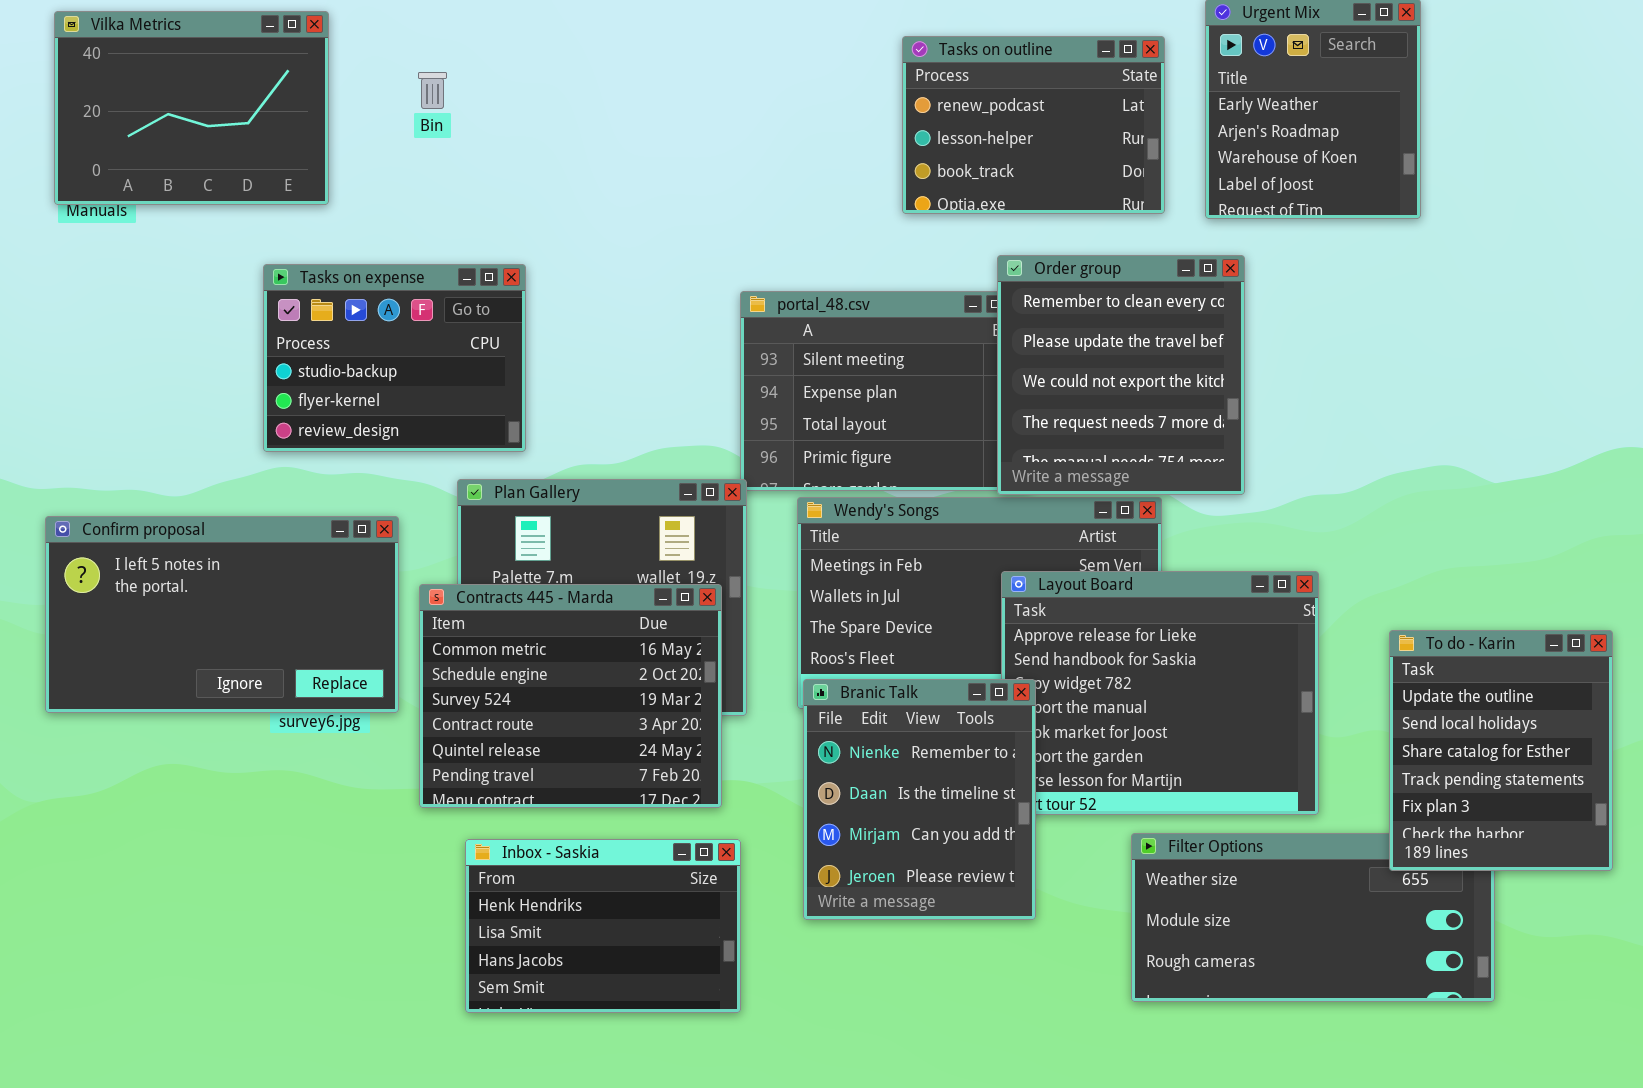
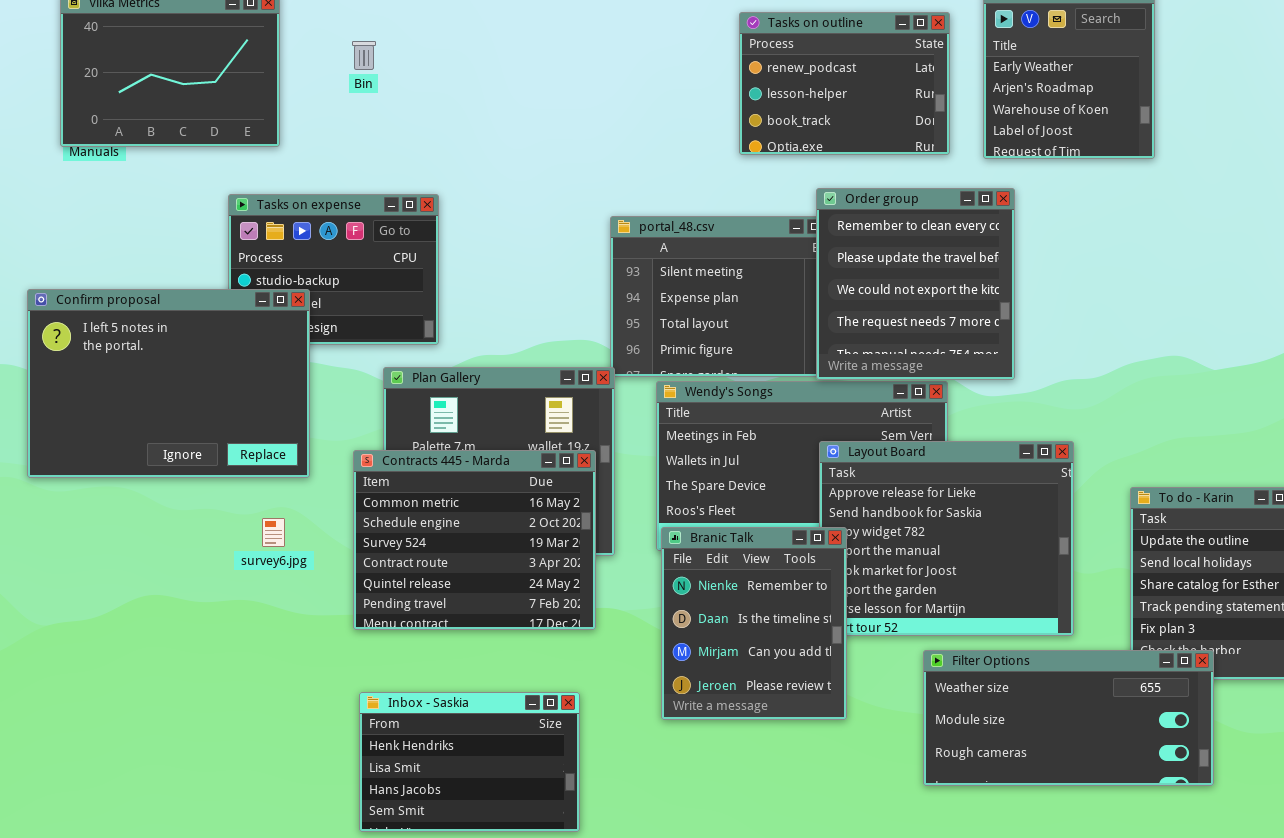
Confirm proposal: [45,516,399,713] -> [27,289,310,478], moved, resized
Filter Options: [1131,833,1495,1002] -> [923,650,1214,786], raised
Inbox - Saskia: [465,839,741,1013] -> [359,692,580,832], moved

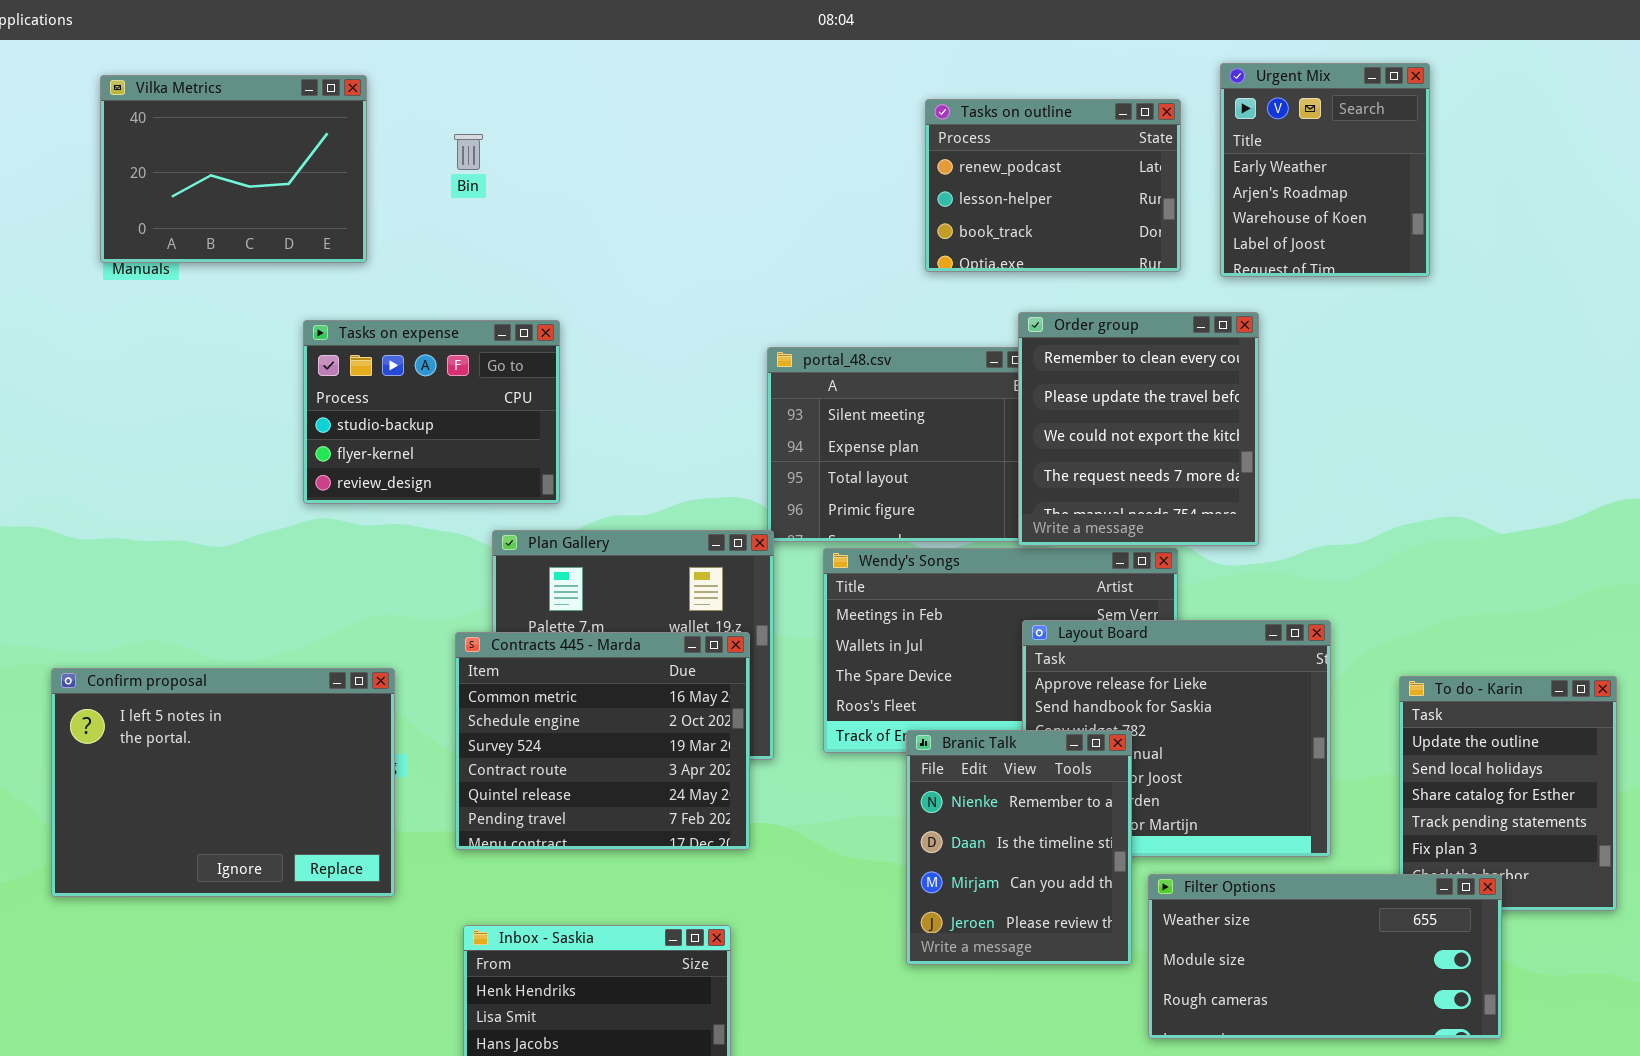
Confirm proposal: [27,289,310,478] -> [51,668,395,897], moved
Branic Talk: [661,527,847,720] -> [906,730,1132,965], moved

